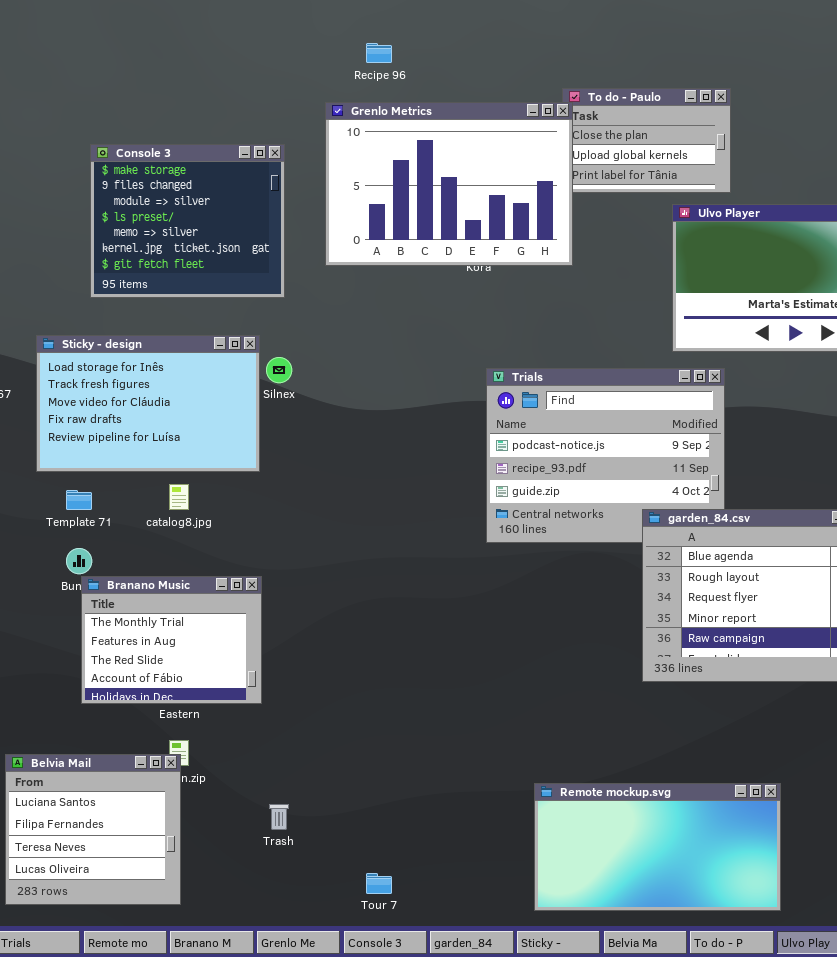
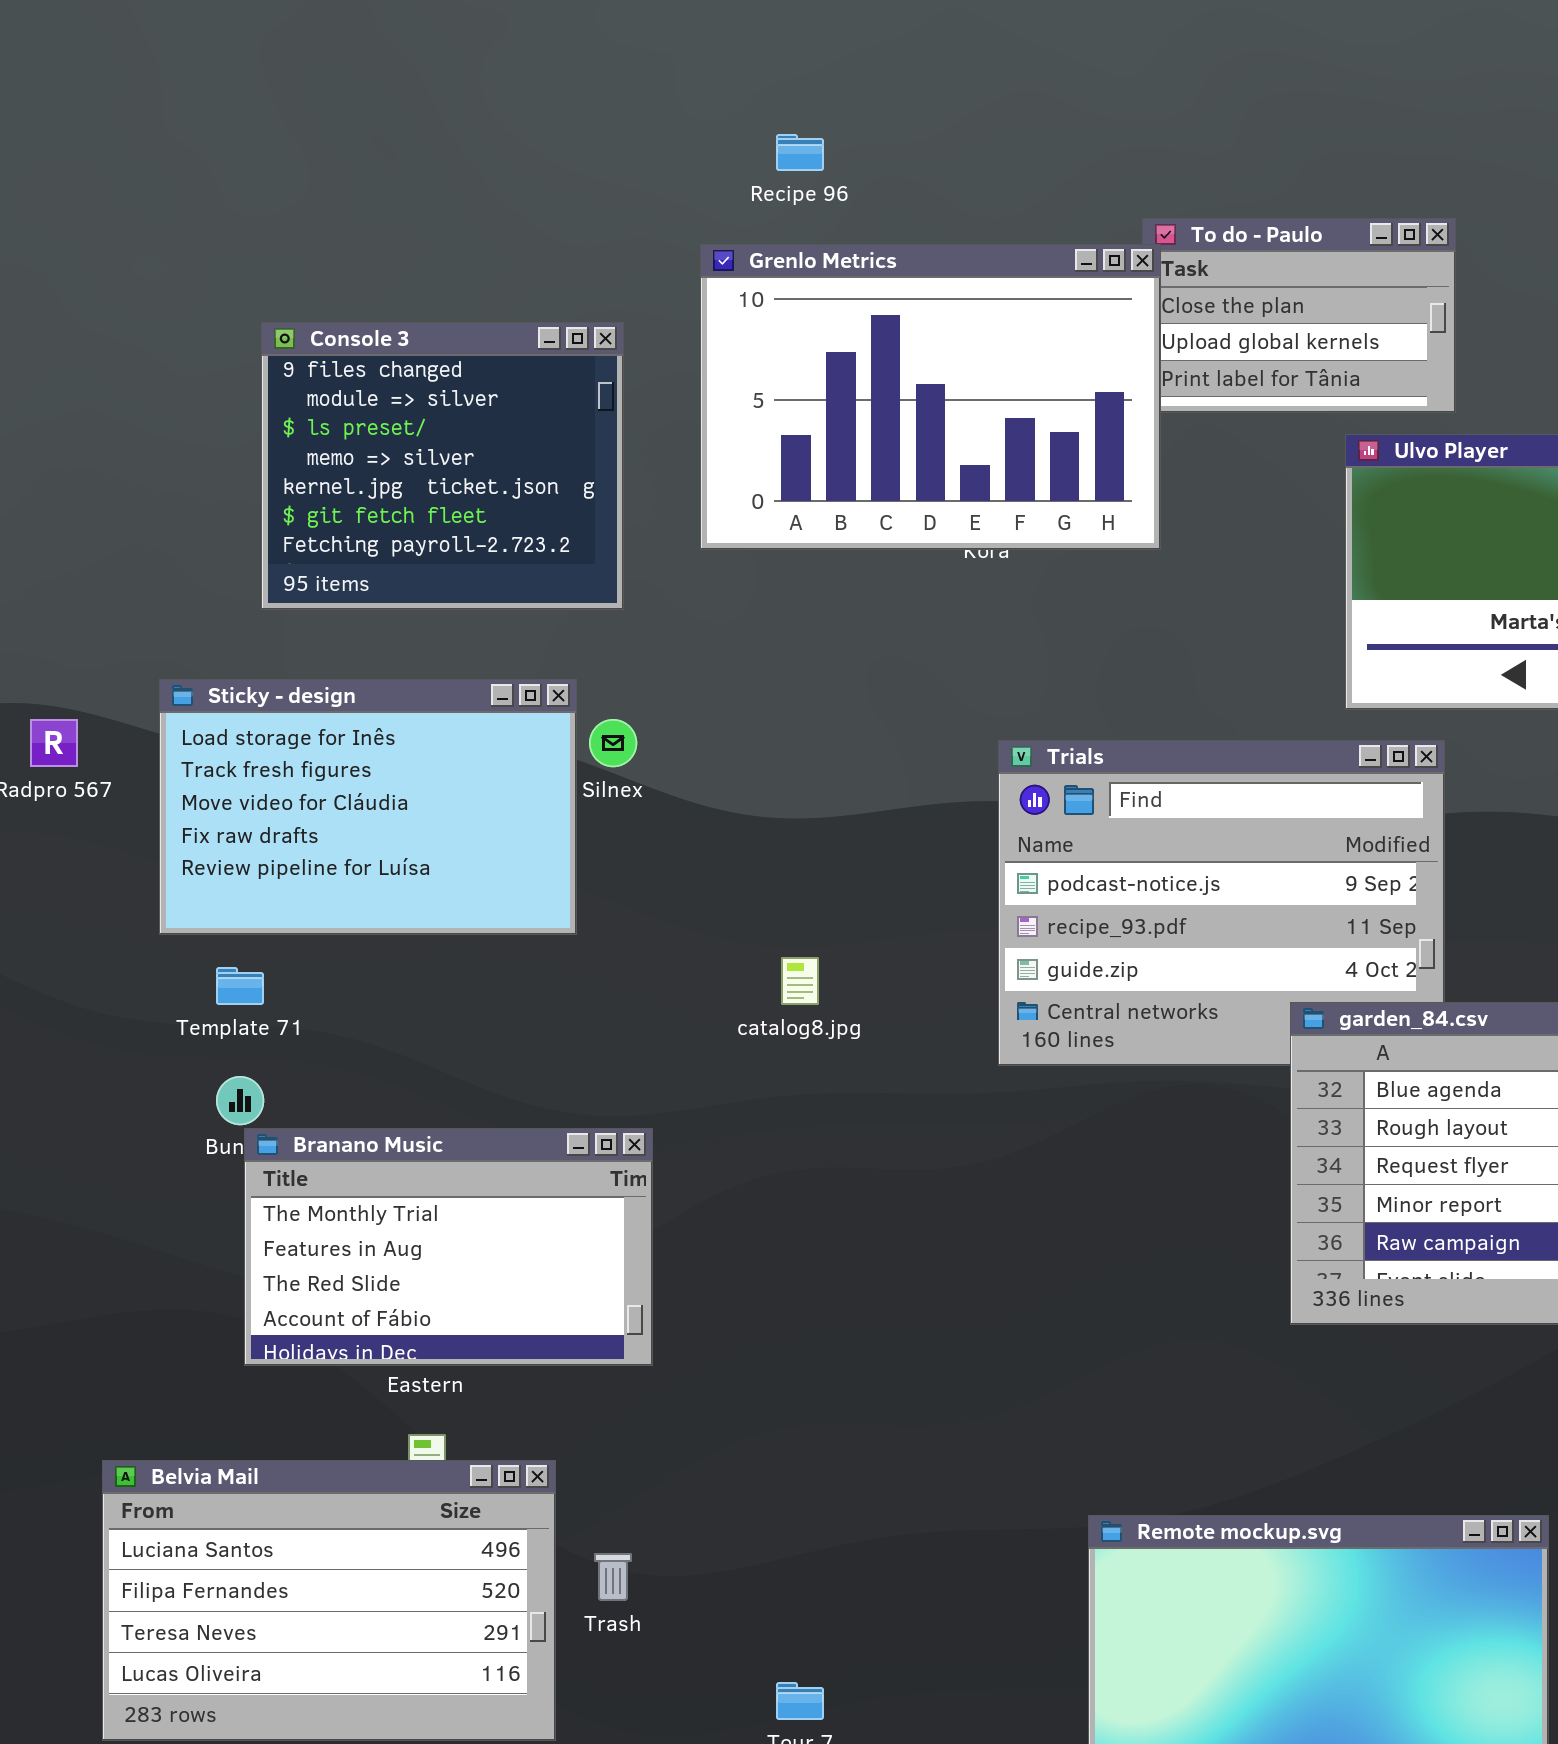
Console 3: [90,144,285,298] -> [261,322,624,610], scrolled down 1 row
catalog8.jpg: [169,484,189,510] -> [781,957,819,1005], moved
Branano Music: [81,576,262,704] -> [244,1128,653,1366], resized
Belvia Mail: [5,754,181,905] -> [102,1460,556,1741], resized

